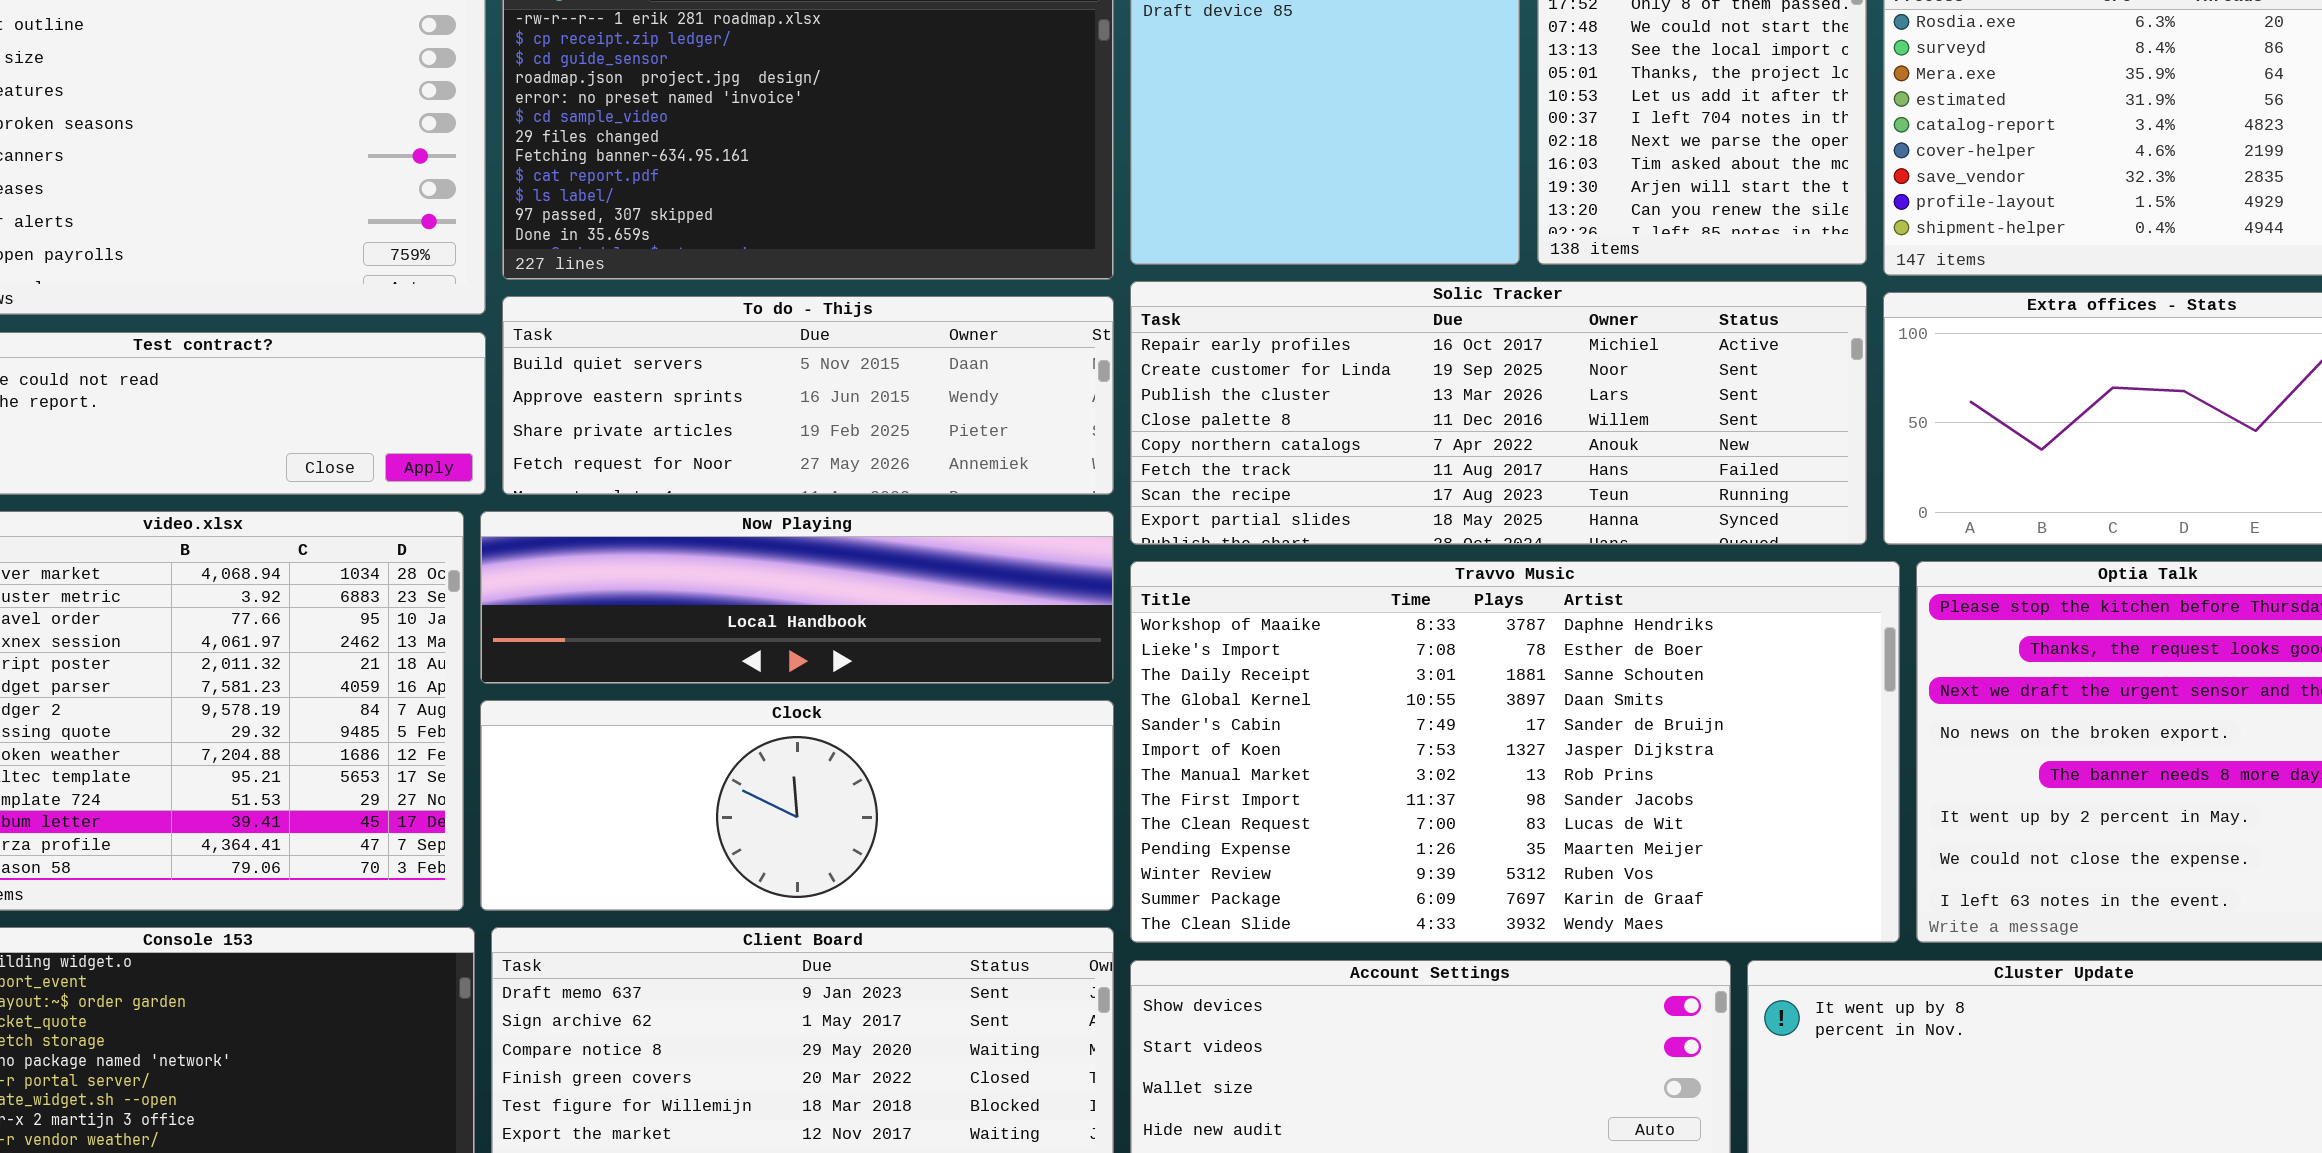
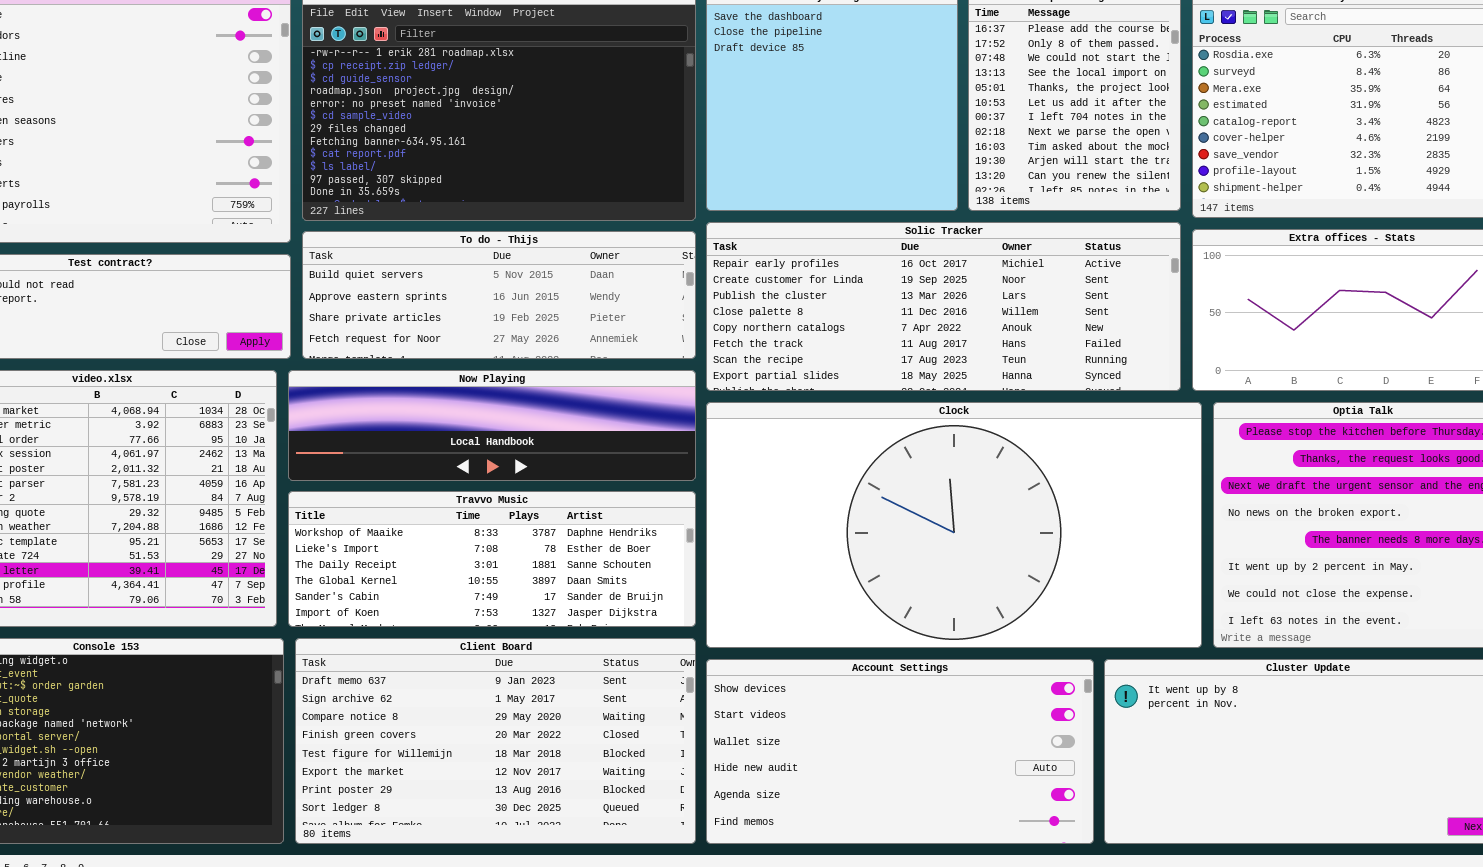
Travvo Music: [1130,561,1900,943] -> [288,491,696,627], moved, resized
Clock: [480,700,1114,911] -> [706,402,1202,648], moved, resized

